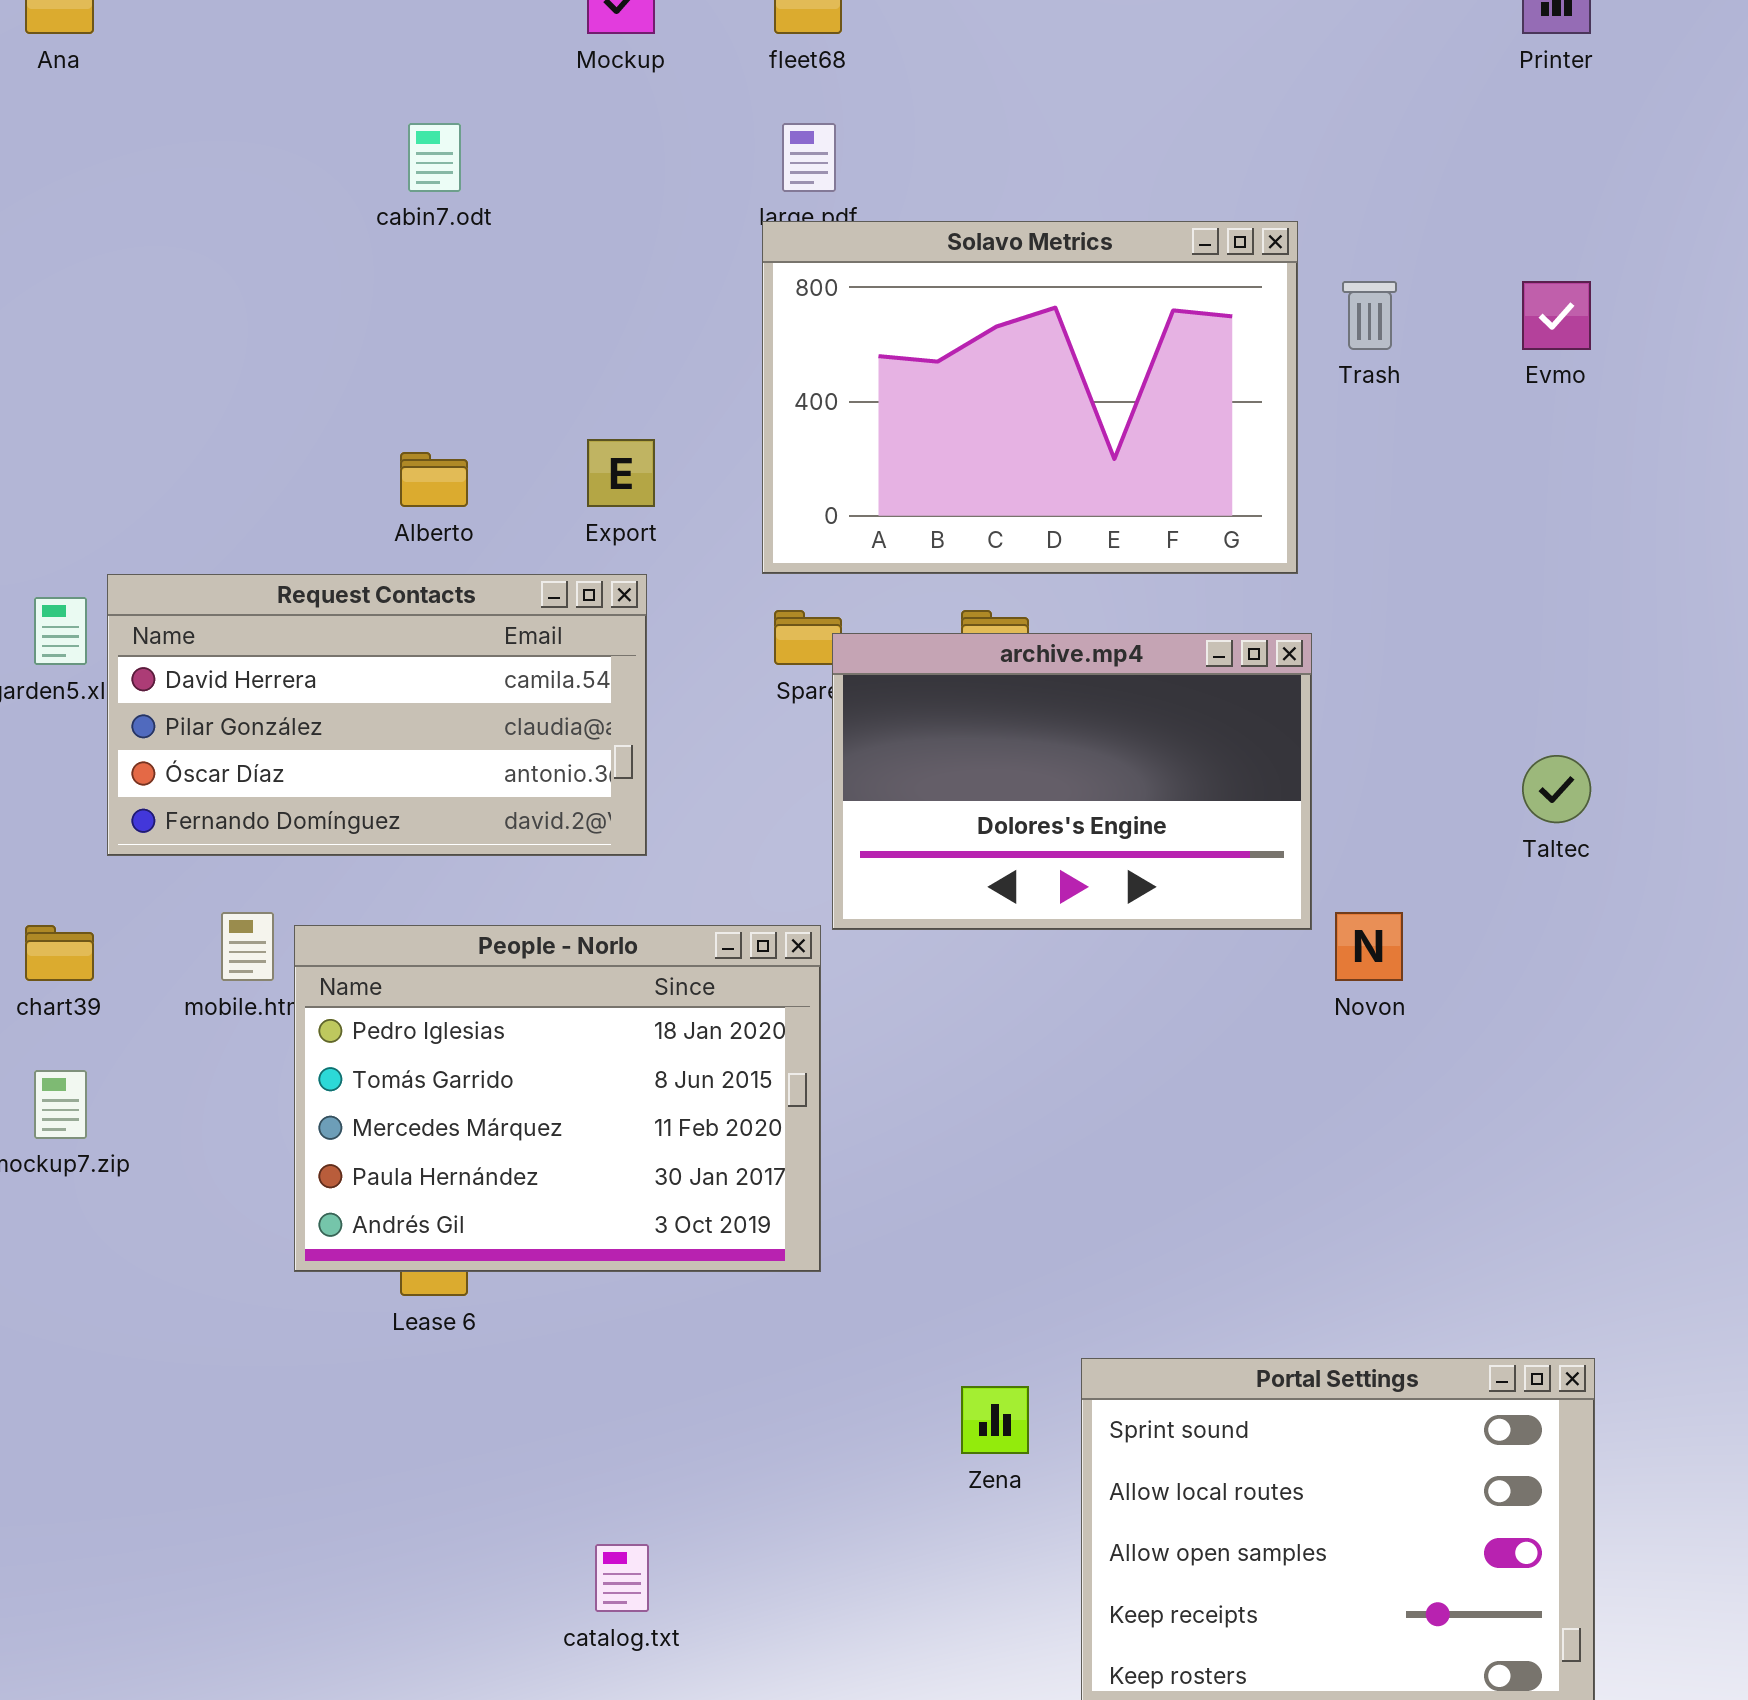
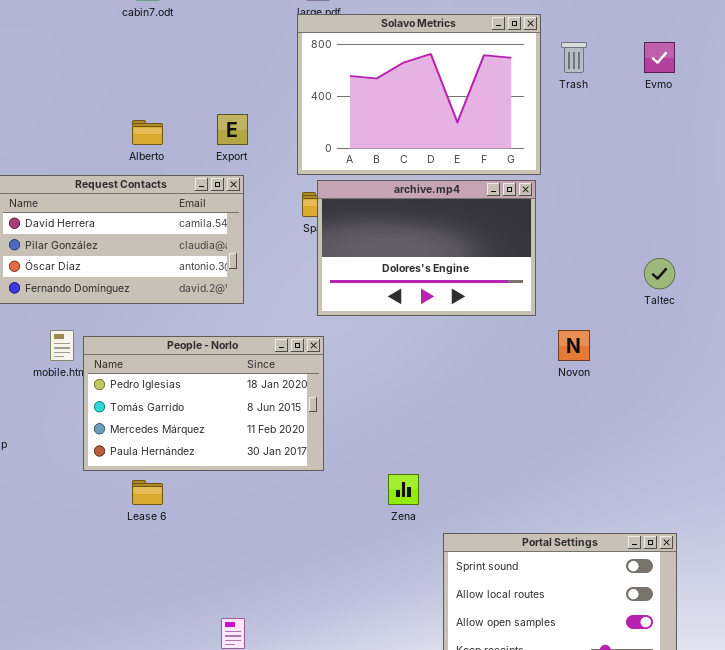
archive.mp4: [832,633,1312,930] -> [317,180,536,316], moved
People - Norlo: [294,925,821,1272] -> [83,336,324,471], resized
Zena: [961,1386,1029,1454] -> [388,474,419,505], moved

